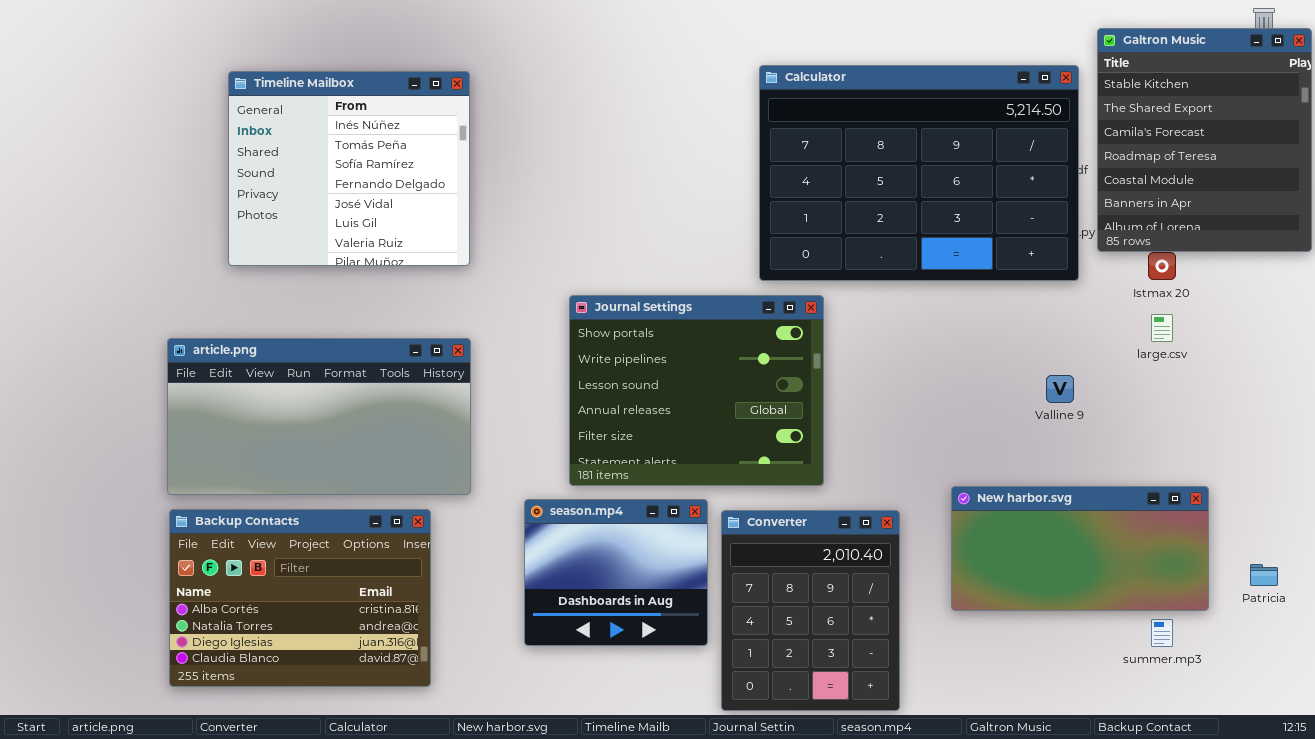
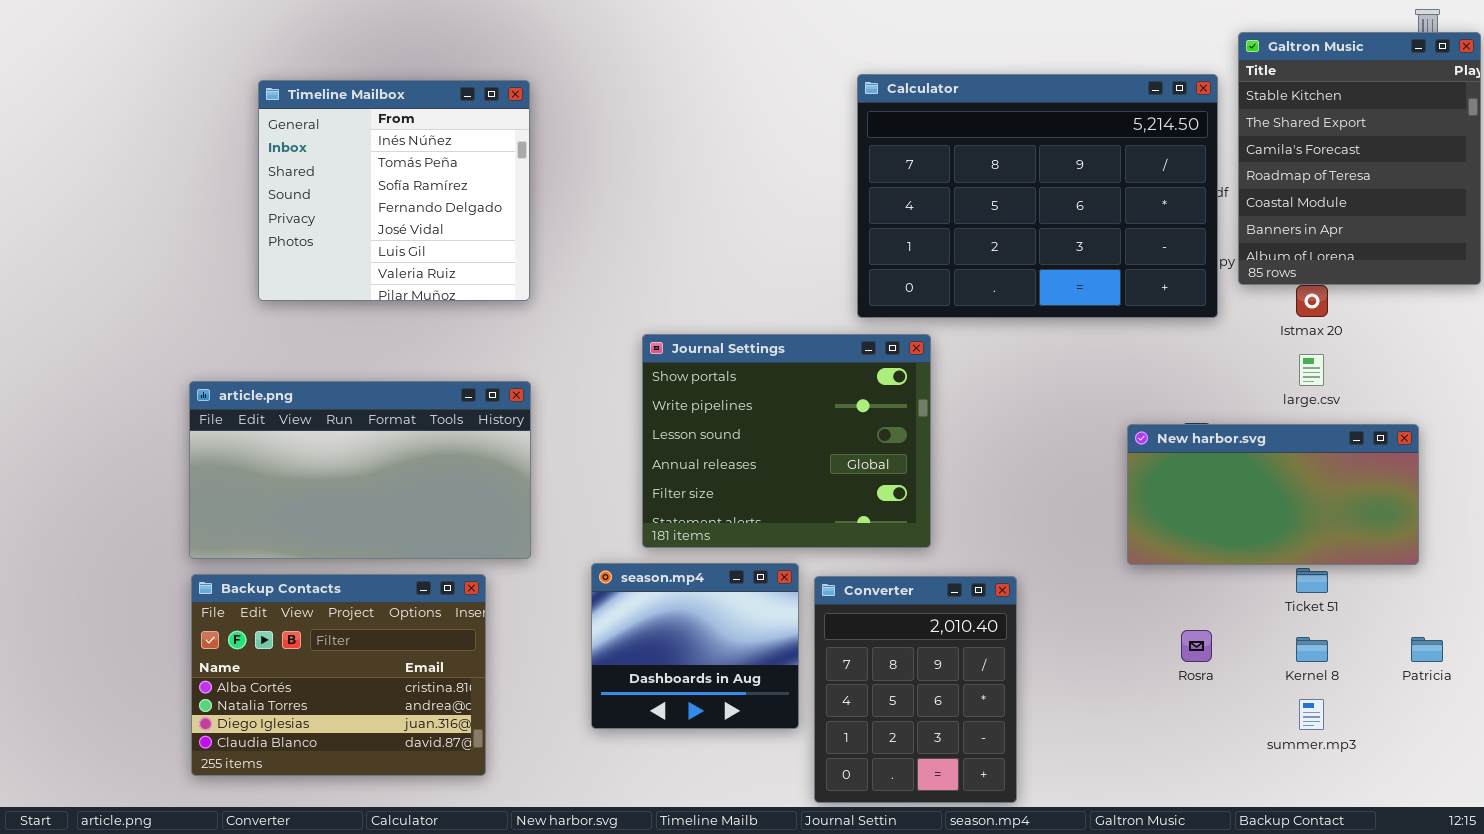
New harbor.svg: [951,486,1209,611] -> [1127,424,1419,565], moved

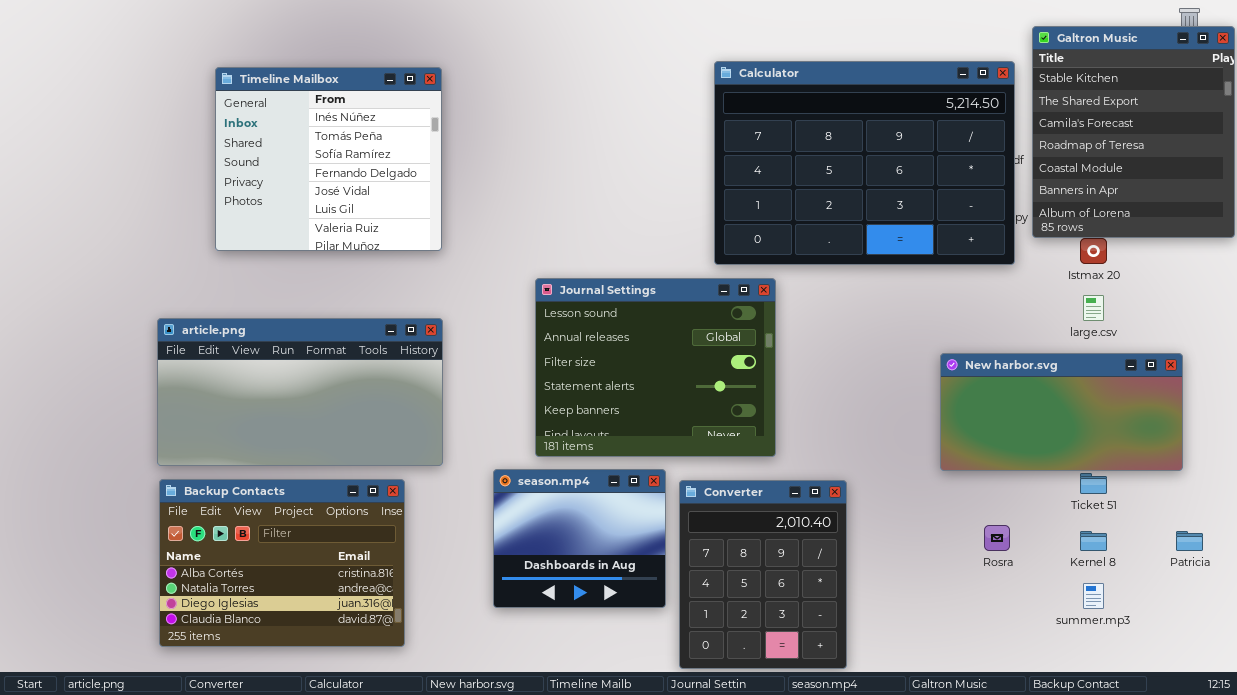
Journal Settings: [642,334,931,548] -> [535,278,776,457], scrolled down 2 rows

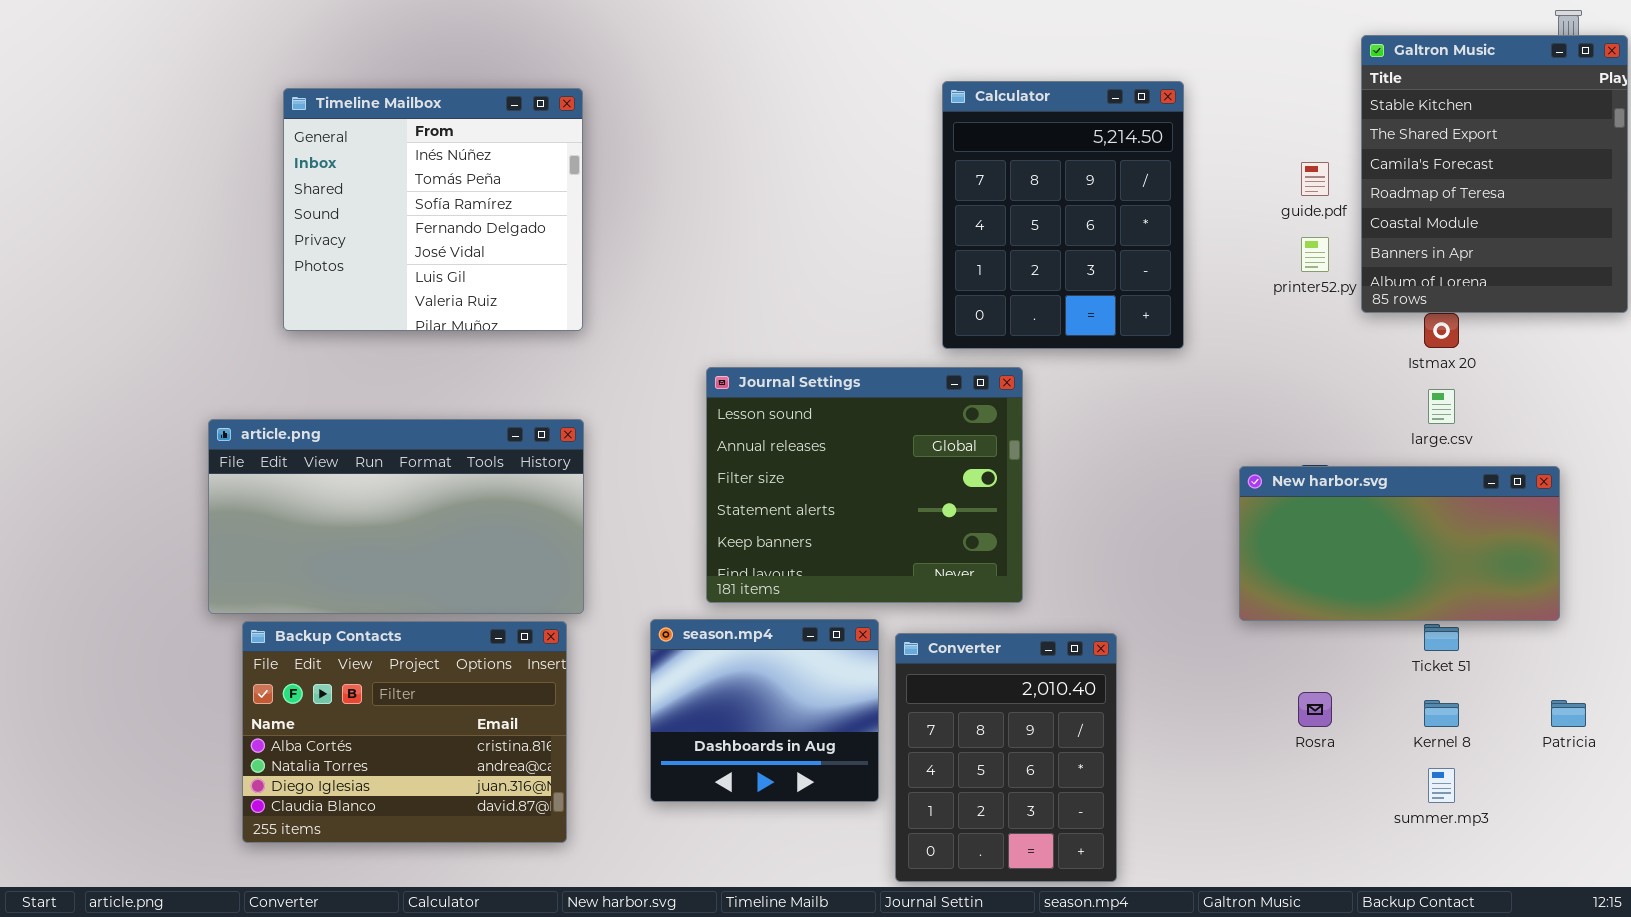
Calculator: [714,61,1015,265] -> [942,81,1184,349], resized
Backup Contacts: [159,479,405,647] -> [242,621,567,843], moved

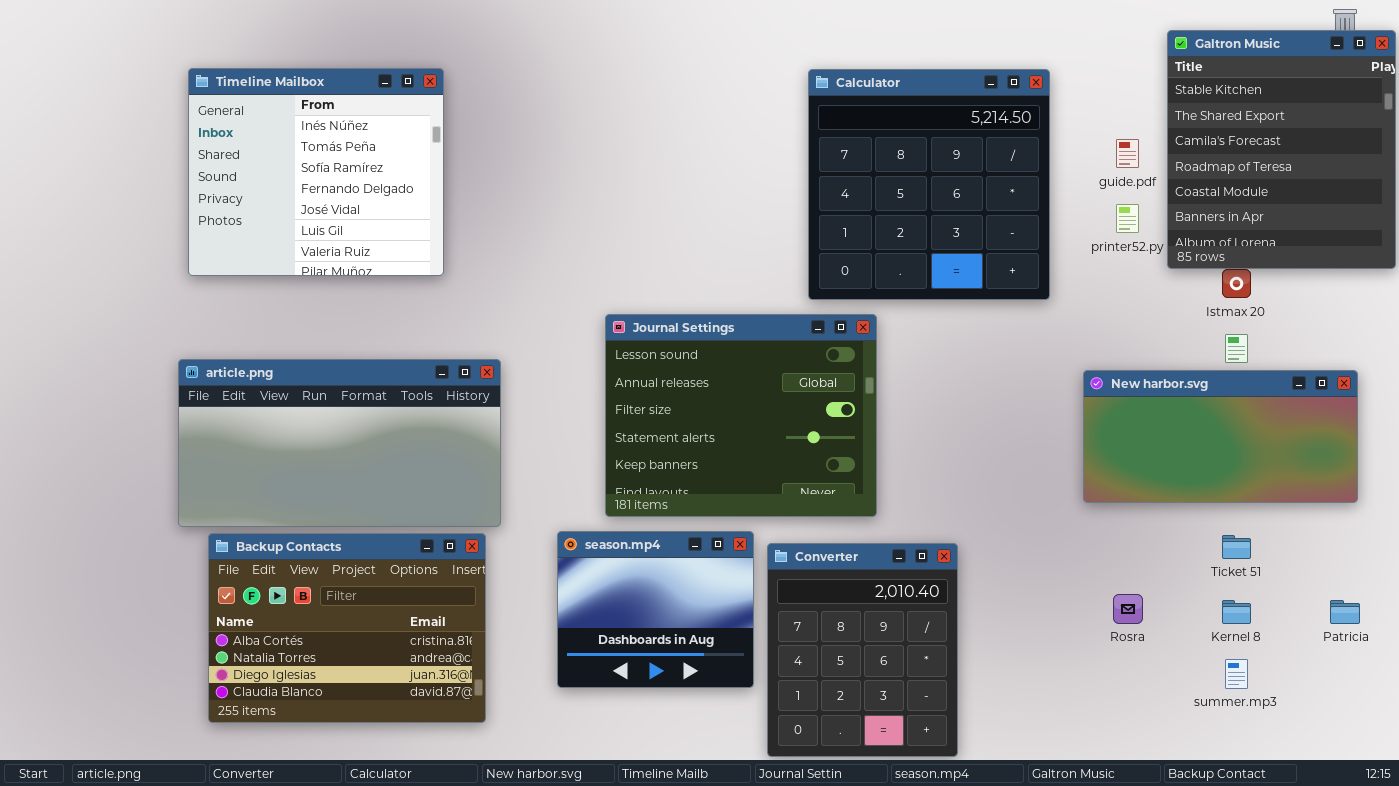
Calculator: [942,81,1184,349] -> [808,69,1050,300], resized
Timeline Mailbox: [283,88,583,331] -> [188,68,444,276], moved
New harbor.svg: [1239,466,1560,621] -> [1083,370,1358,503], moved

